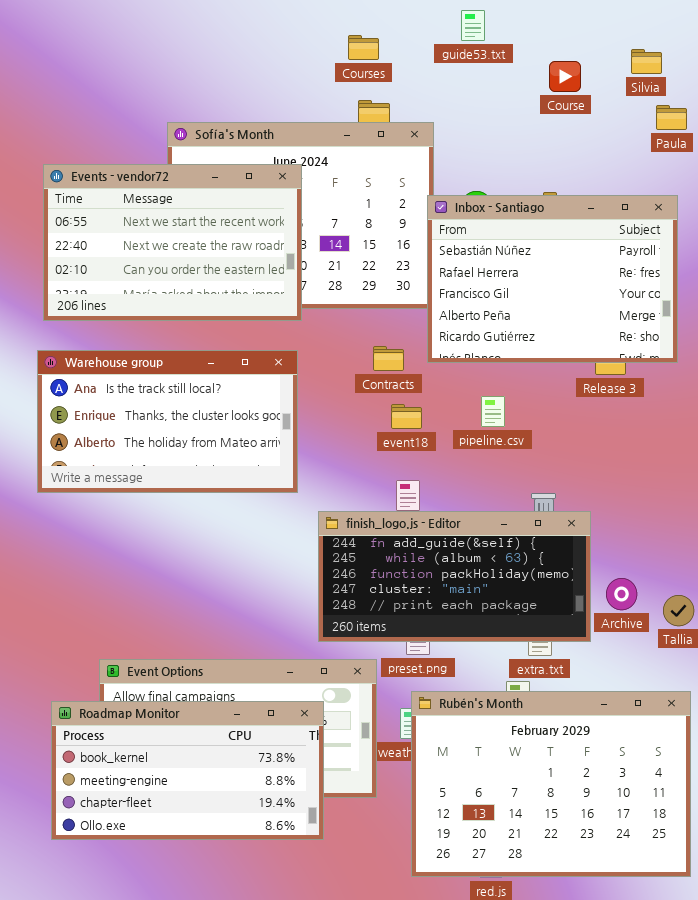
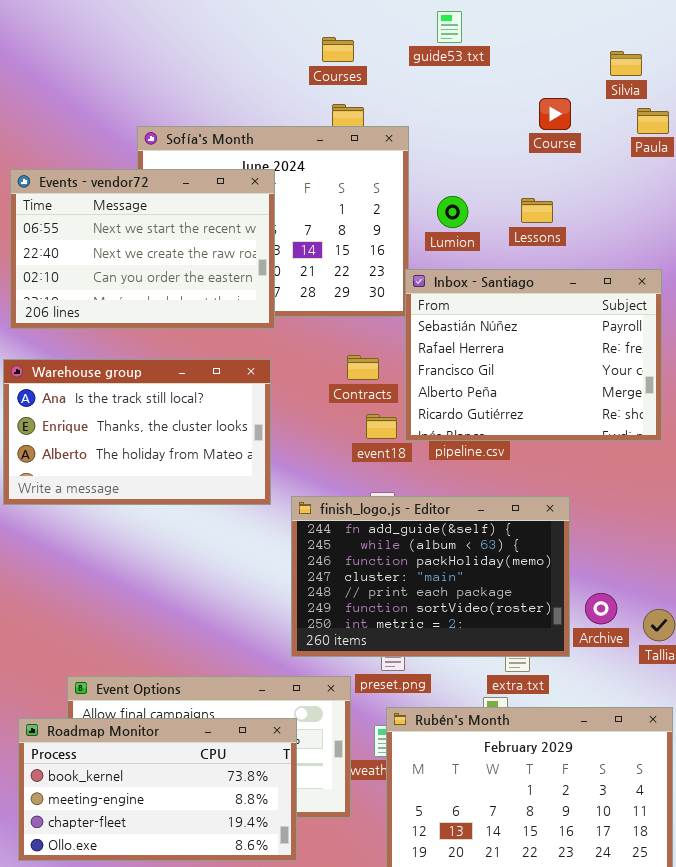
Course: [549,61,581,92] -> [539,98,571,130], moved
Inbox - Santiago: [427,195,678,363] -> [405,269,662,441], moved
finish_logo.js - Editor: [318,511,591,642] -> [291,496,570,657], resized

